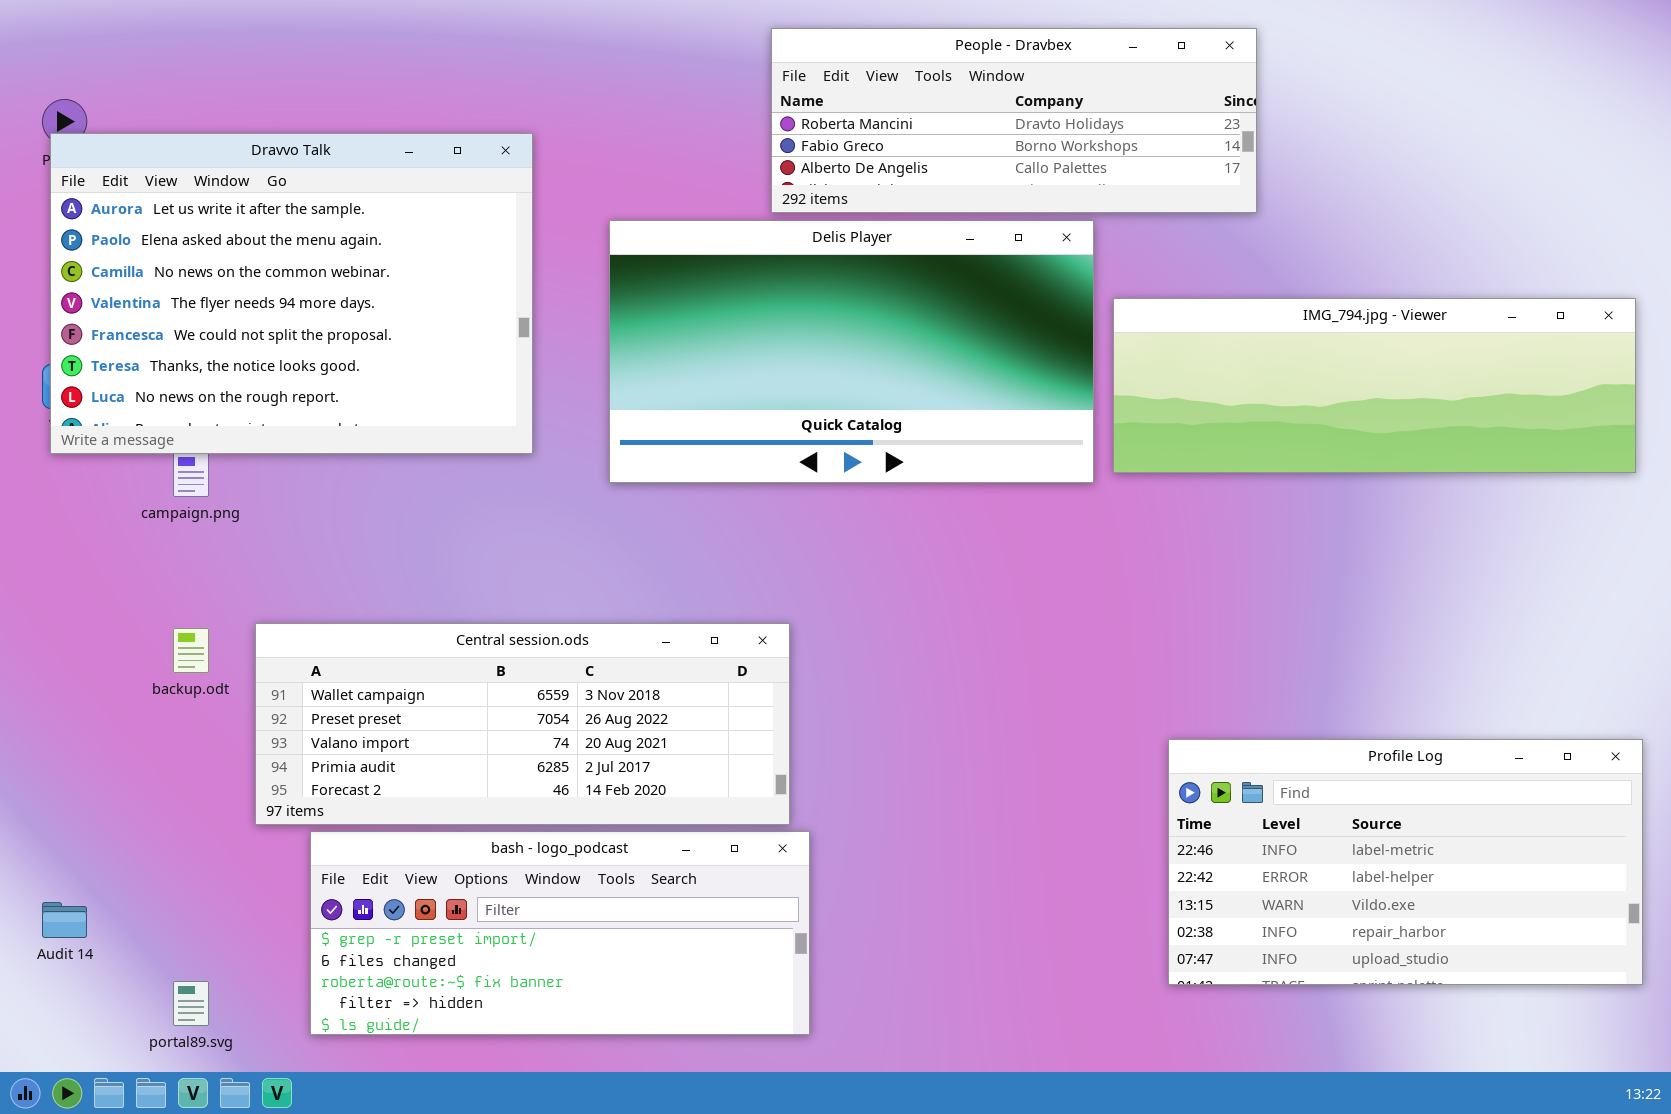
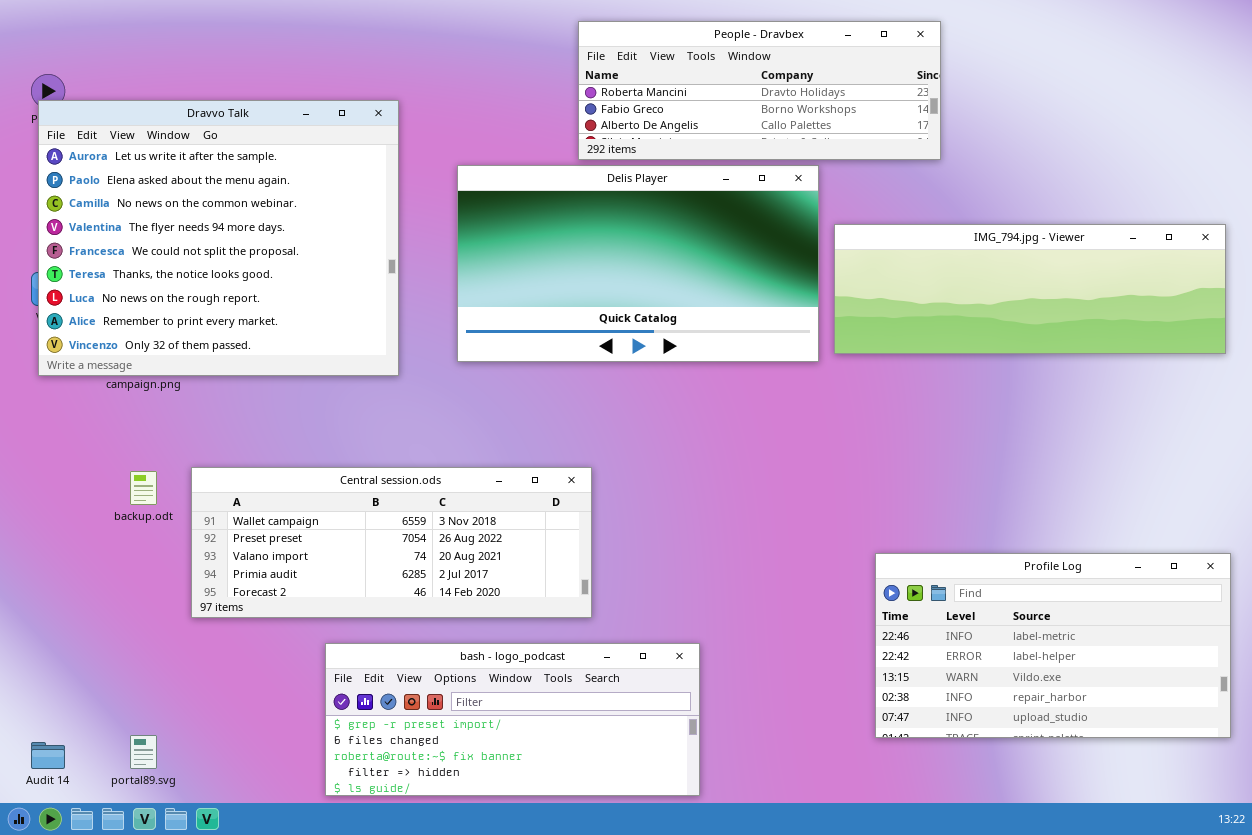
Dravvo Talk: [50,133,533,454] -> [38,100,399,376], resized
bash - logo_podcast: [310,831,810,1035] -> [325,643,700,796], moved
Audit 14: [42,902,87,938] -> [31,742,65,769], moved

